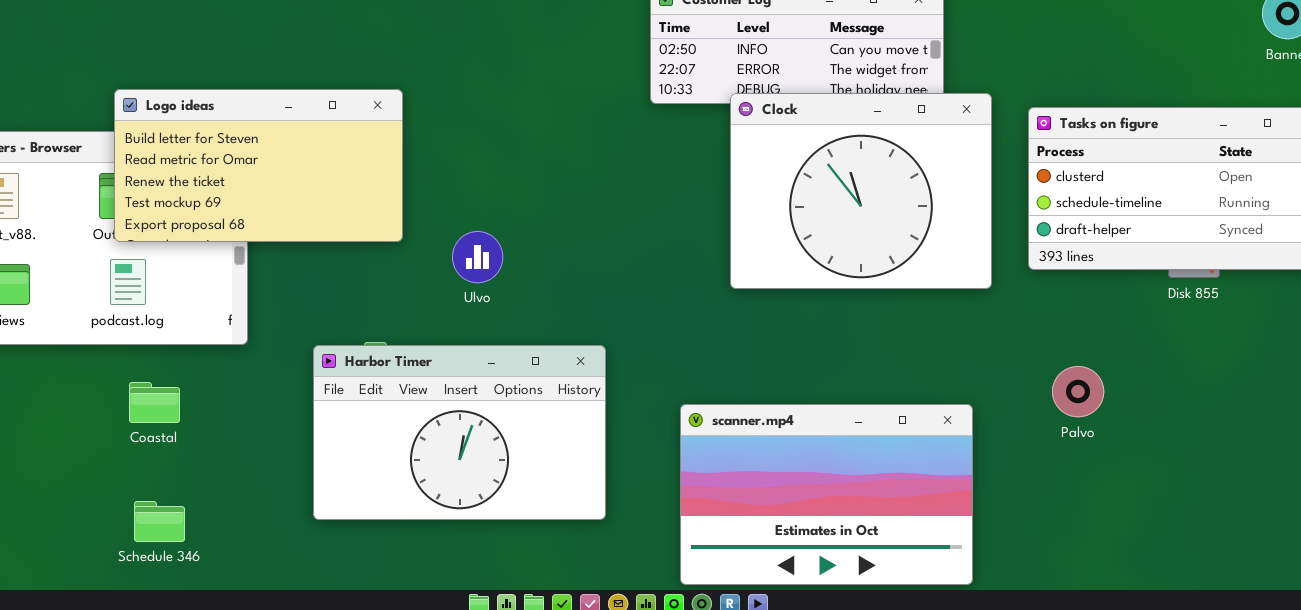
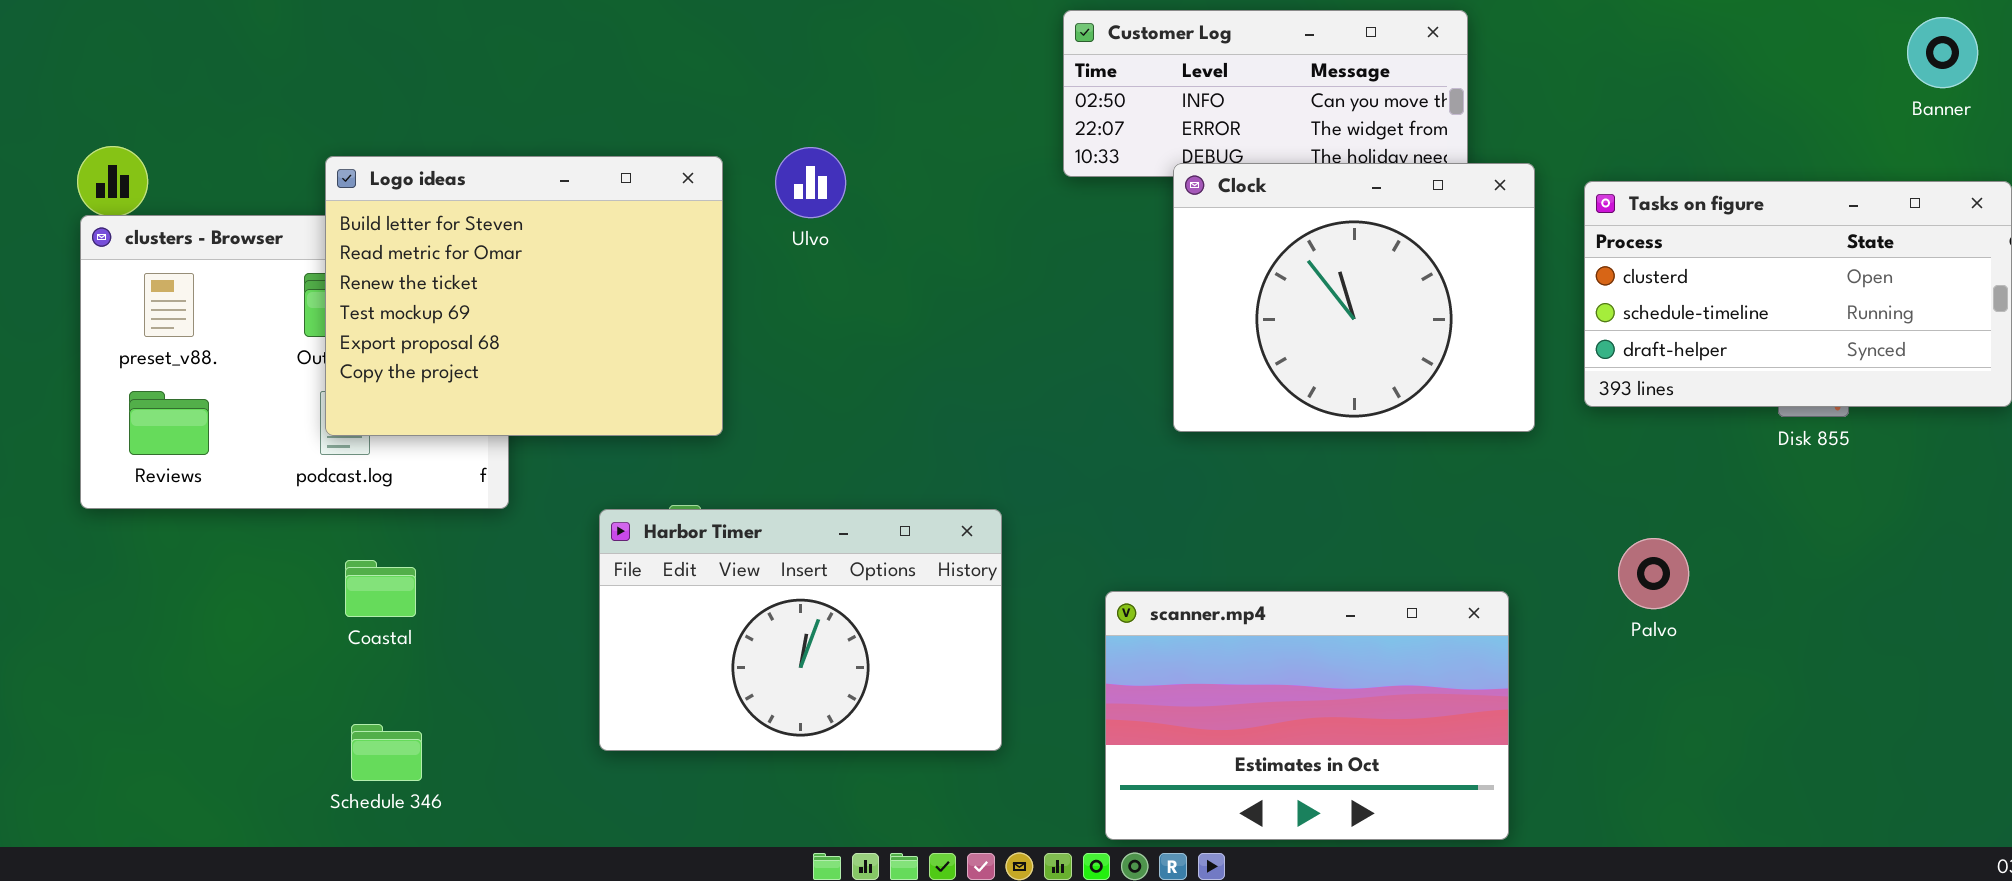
Logo ideas: [114,89,403,242] -> [325,156,723,436], resized
Ulvo: [452,231,503,283] -> [775,147,846,218], moved

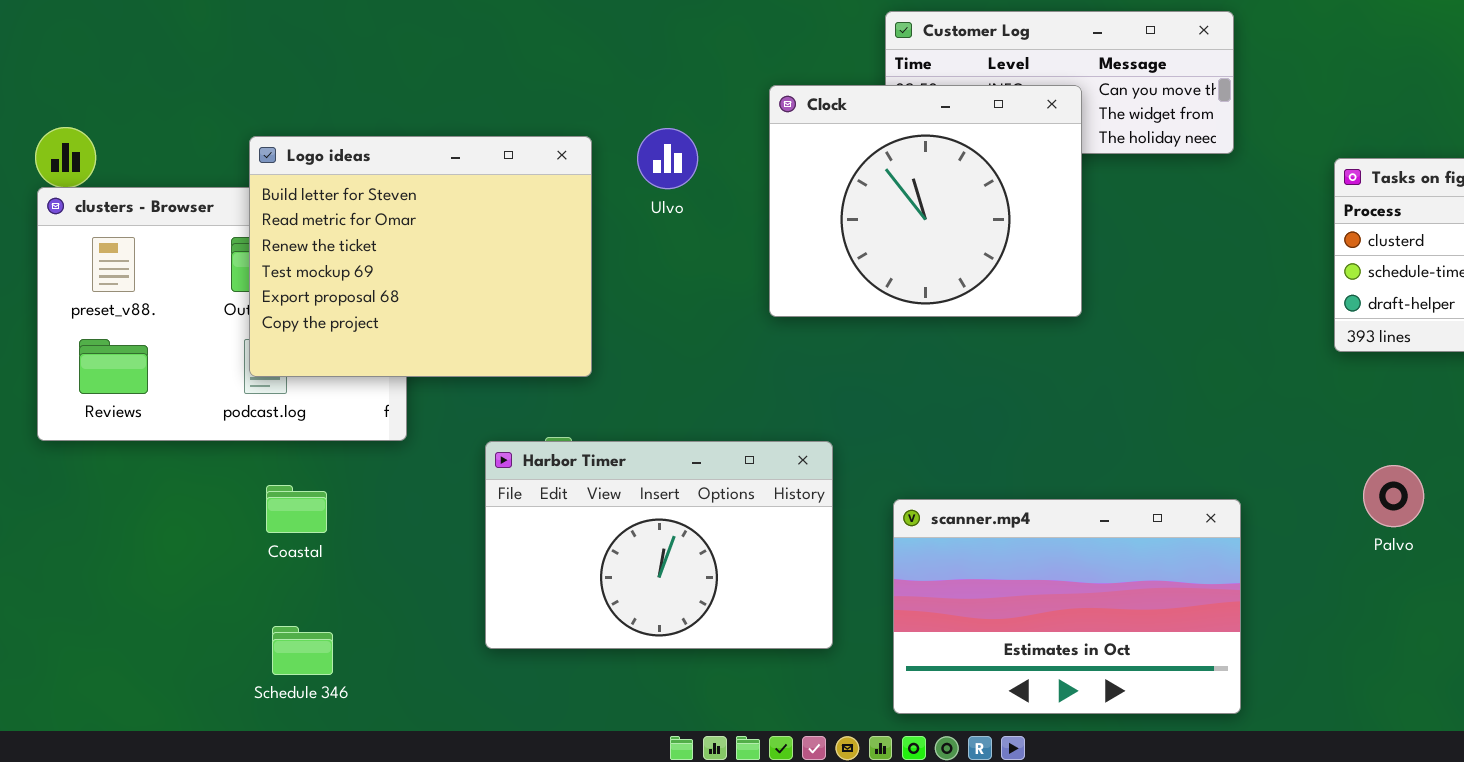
Clock: [1173,163,1535,432] -> [769,85,1082,317], moved
scanner.mp4: [1105,591,1509,840] -> [893,499,1241,714], moved

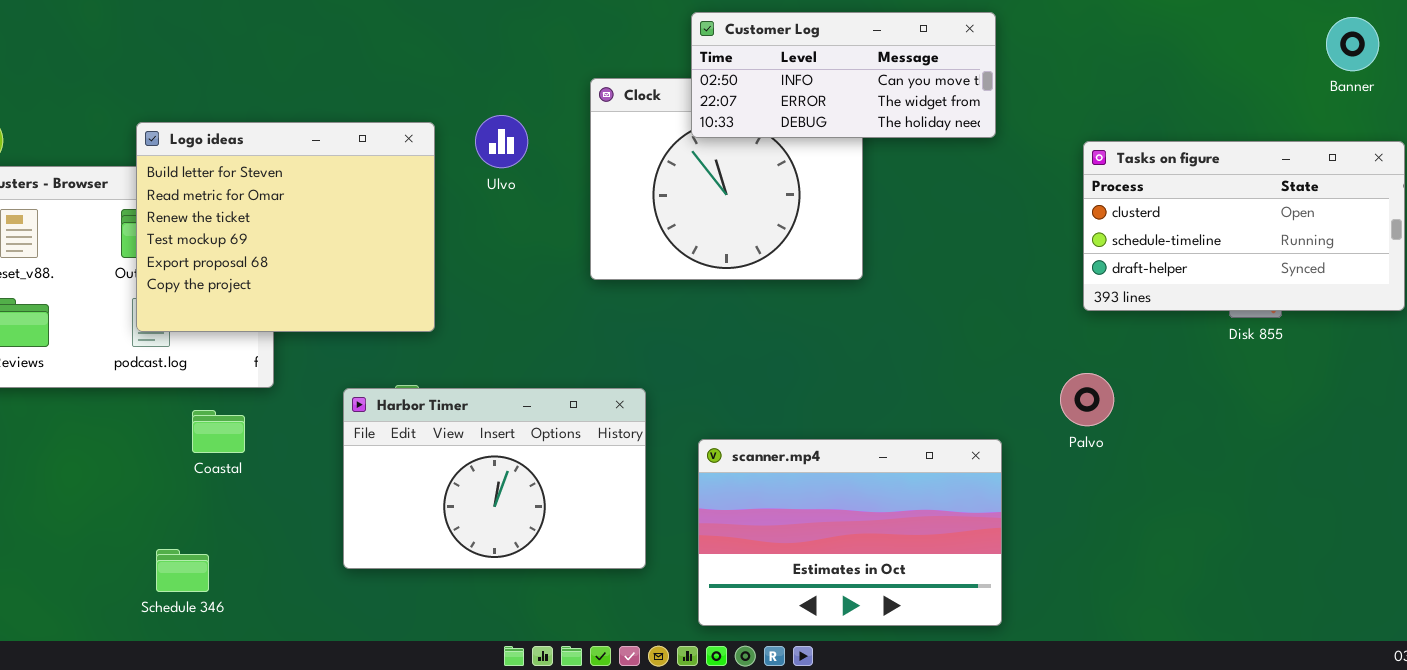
Customer Log: [885,11,1234,154] -> [691,12,996,138], raised
Palvo: [1363,465,1424,527] -> [1060,373,1114,426], moved
Coastal: [266,485,327,533] -> [192,410,245,453], moved

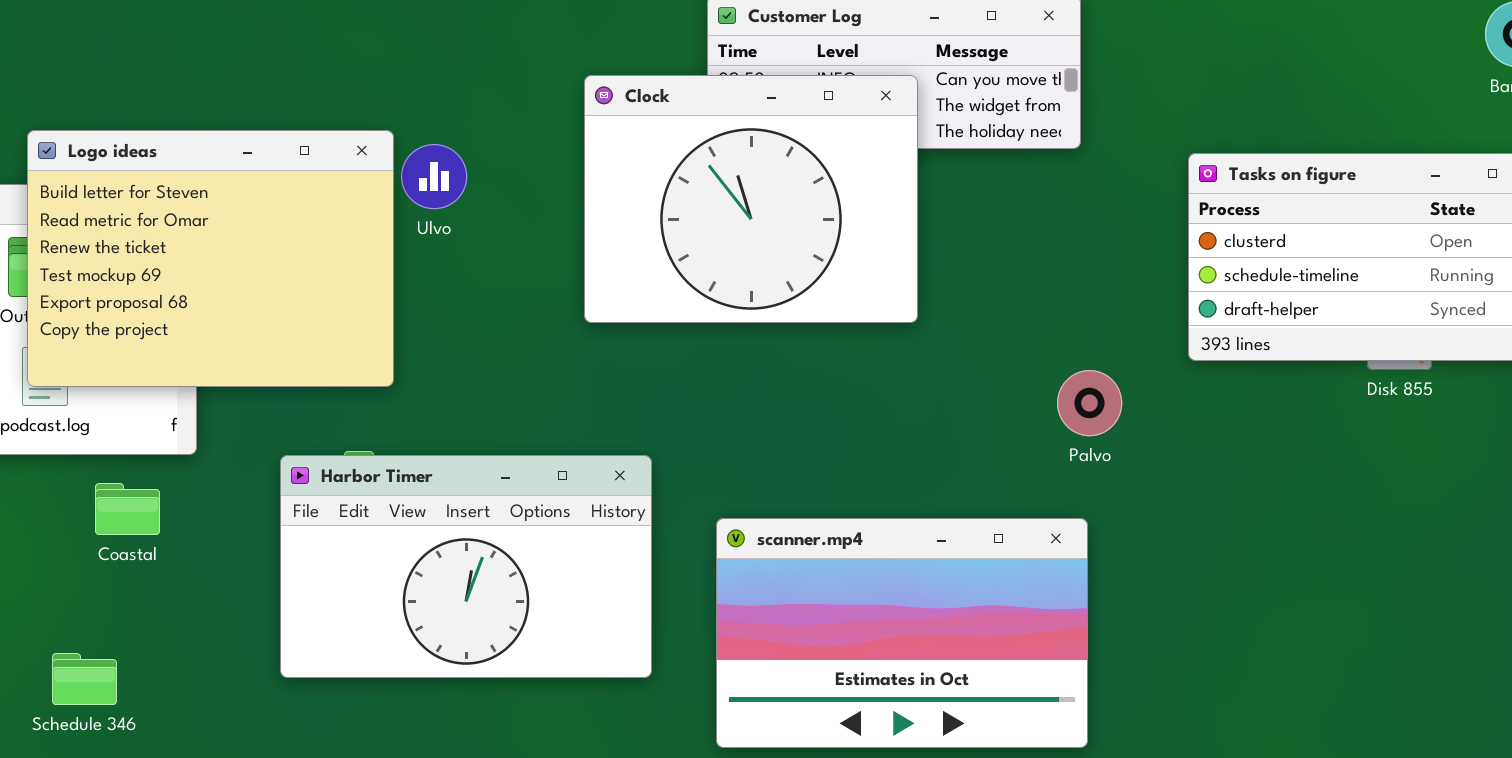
Clock: [590,78,863,280] -> [584,75,918,323], raised
Ulvo: [475,115,528,168] -> [401,144,467,209], moved
Palvo: [1060,373,1114,426] -> [1057,370,1122,436], moved

